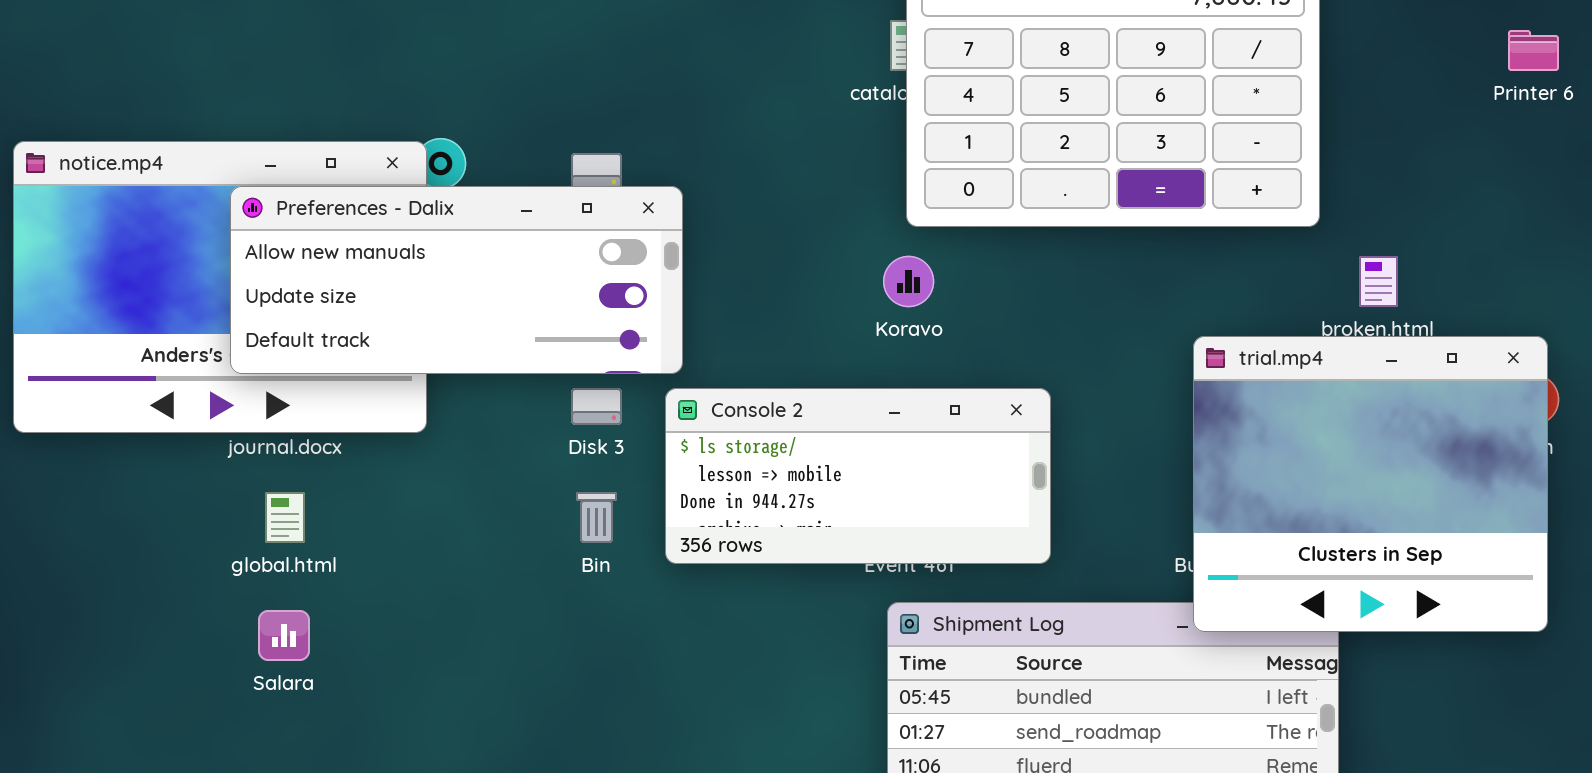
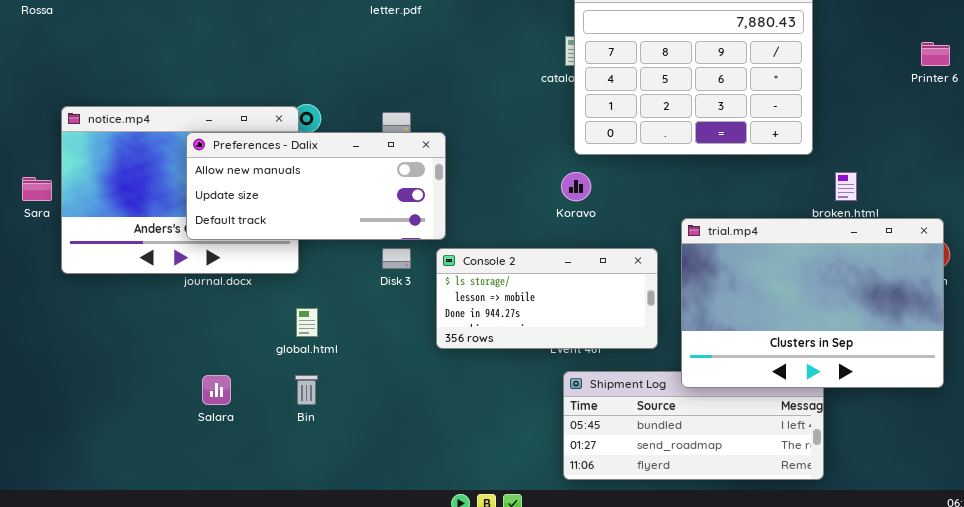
trial.mp4: [1193,336,1548,632] -> [681,218,944,388], resized
global.html: [265,492,305,543] -> [296,308,318,337], moved
Bin: [576,492,617,543] -> [295,375,318,405], moved

